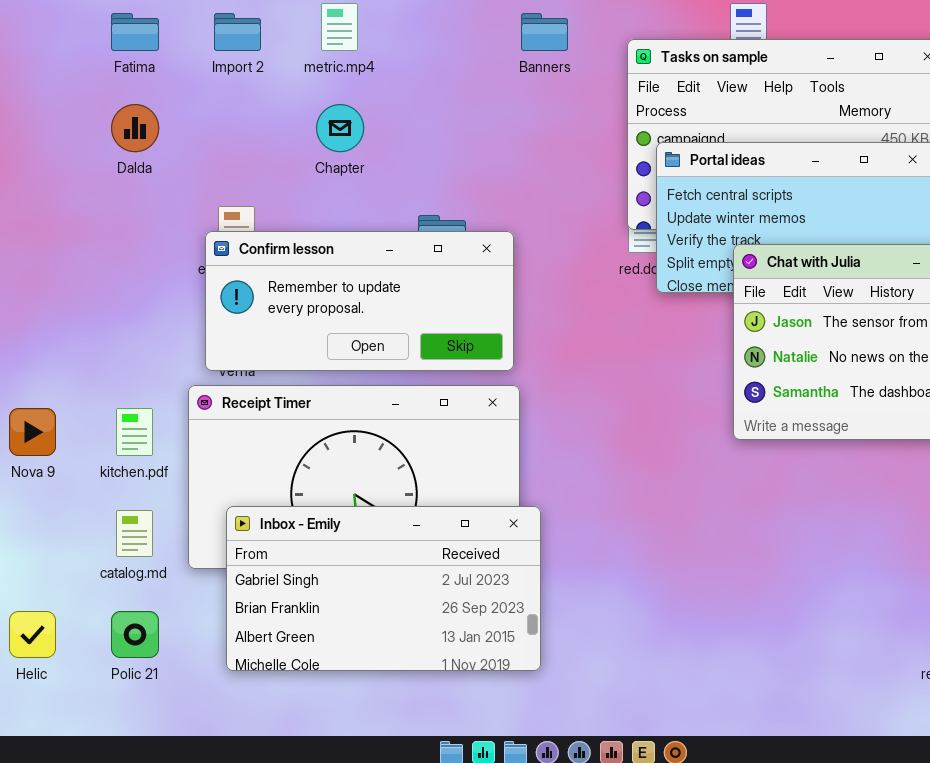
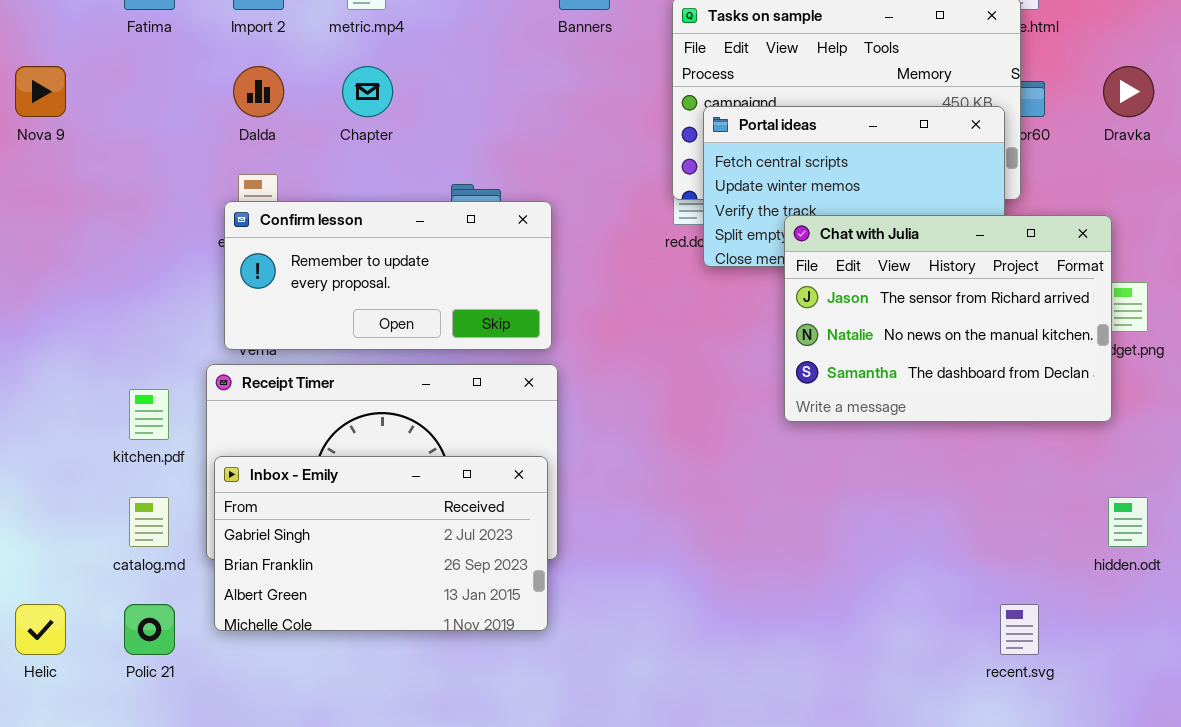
Dalda: [111,104,159,152] -> [233,66,284,117], moved
Nova 9: [9,408,56,456] -> [15,66,66,117], moved
Inbox - Emily: [226,506,541,671] -> [214,456,548,631], moved

